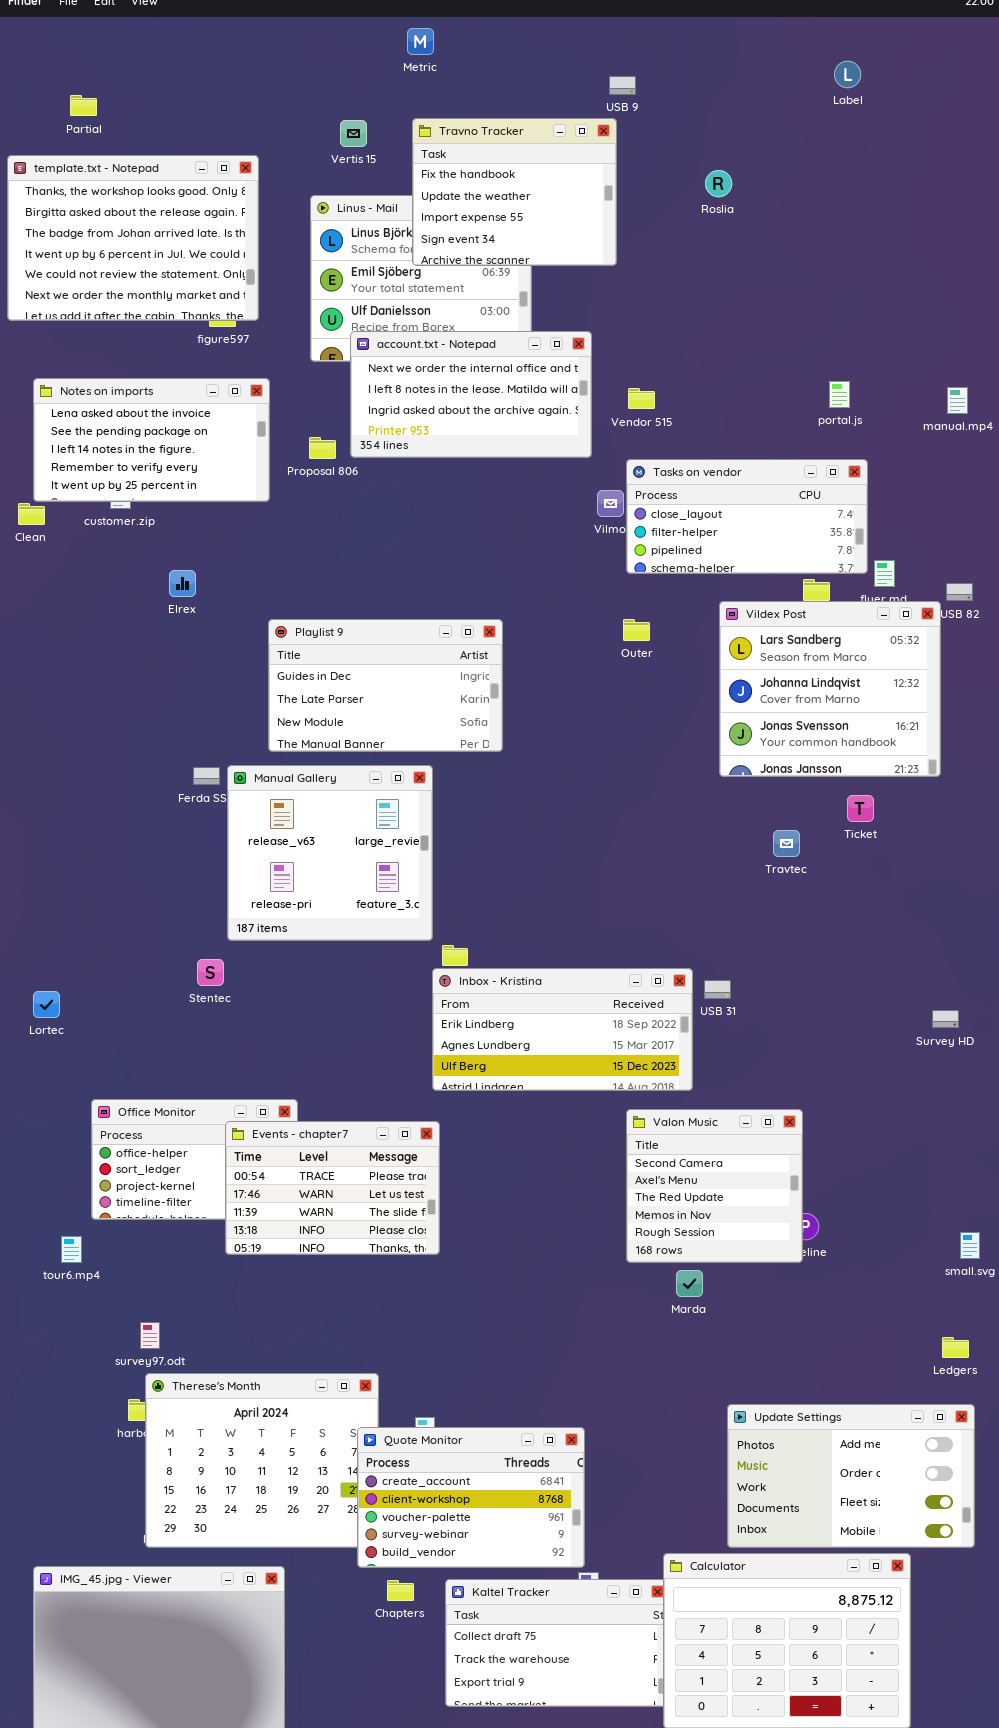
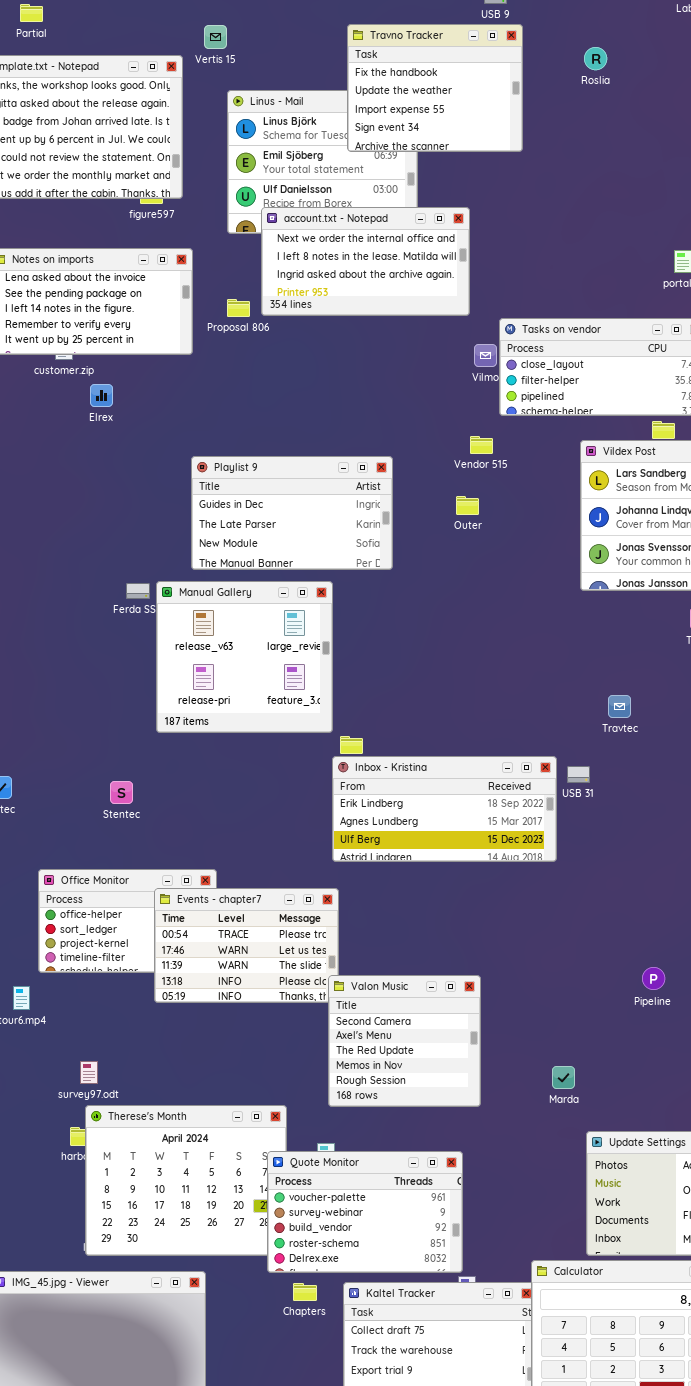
Travno Tracker: [412,118,617,266] -> [347,24,523,152], moved
Vertis 15: [340,120,367,147] -> [204,25,227,49], moved
Roslia: [705,170,732,197] -> [584,47,607,70], moved
Vendor 515: [628,388,655,409] -> [470,436,493,454], moved
Elrex: [169,570,196,597] -> [90,384,113,407], moved
Outer: [623,619,650,641] -> [456,496,479,515], moved
Travtec: [773,830,800,857] -> [608,695,631,718], moved
Stentec: [197,959,224,986] -> [110,781,133,804], moved
Valon Music: [626,1109,803,1263] -> [328,975,481,1107], moved
Marda: [676,1270,703,1297] -> [552,1066,575,1089], moved
Quote Monitor: [357,1427,585,1568] -> [267,1151,463,1273], scrolled down 2 rows

